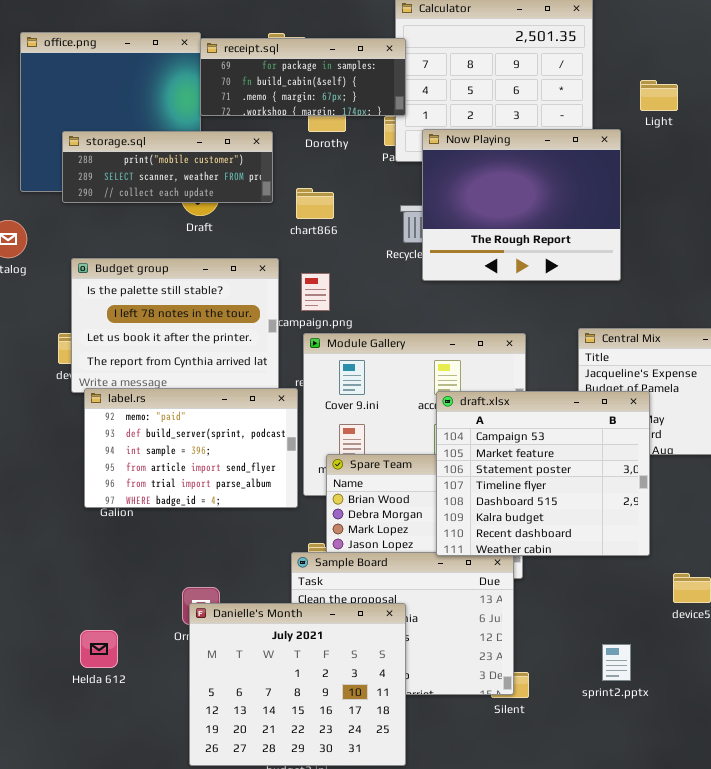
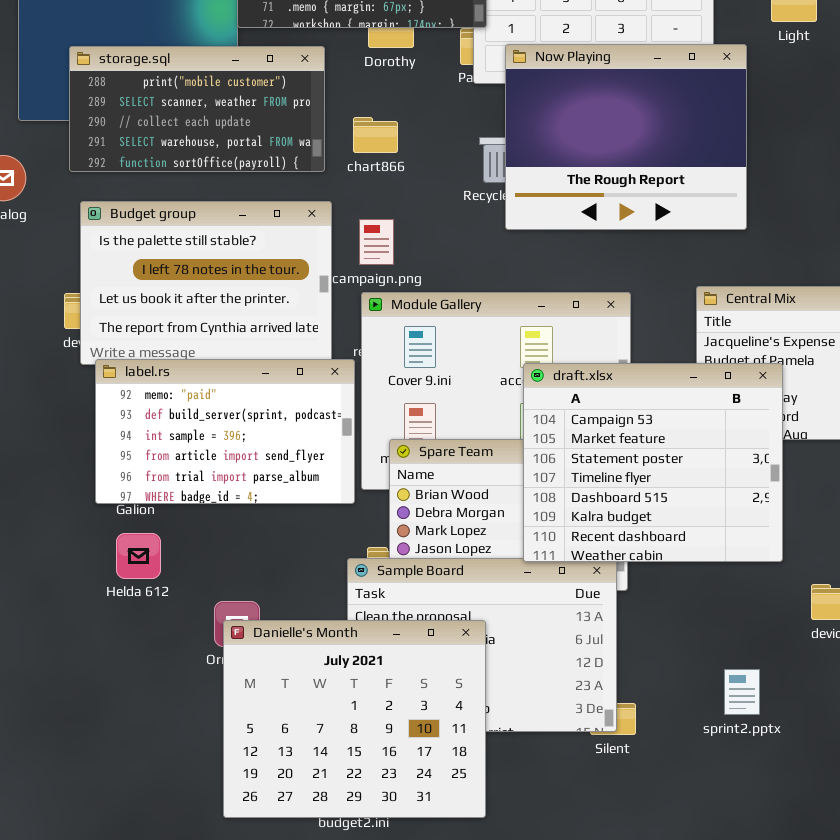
storage.sql: [62,131,273,203] -> [69,46,325,172], resized
Helda 612: [80,630,118,668] -> [116,533,161,579], moved

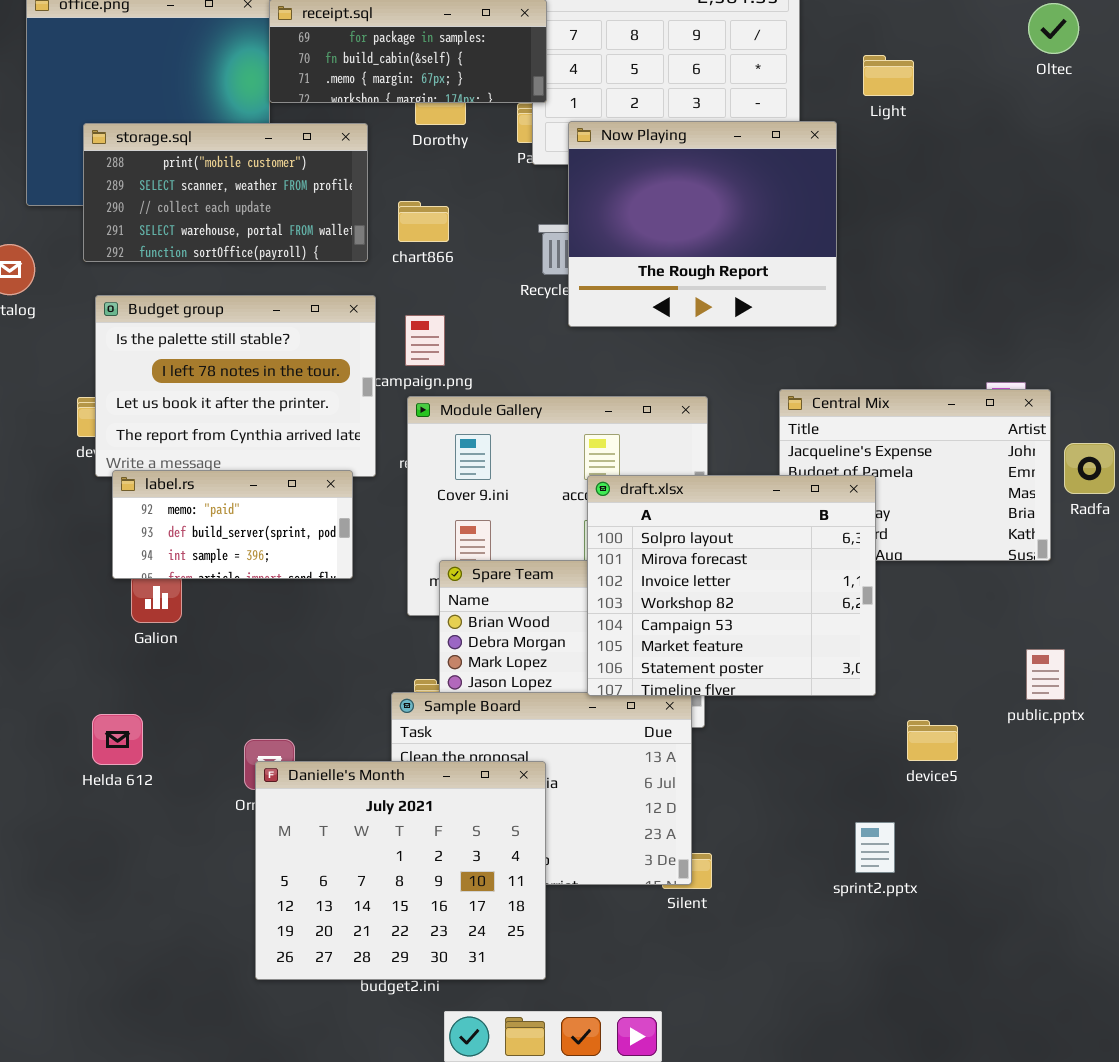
label.rs: [95,359,355,504] -> [112,470,353,579], resized
draft.xlsx: [523,363,783,562] -> [587,475,876,696], scrolled up 4 rows
Helda 612: [116,533,161,579] -> [92,714,143,765], moved
sprint2.pptx: [724,669,760,715] -> [855,822,895,873], moved

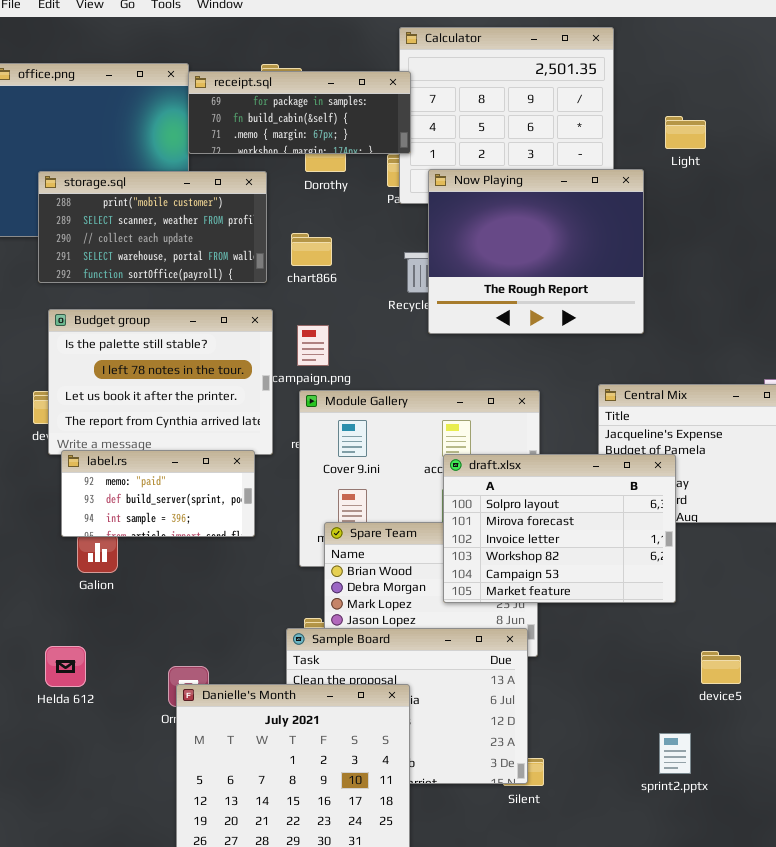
draft.xlsx: [587,475,876,696] -> [443,454,676,603], resized

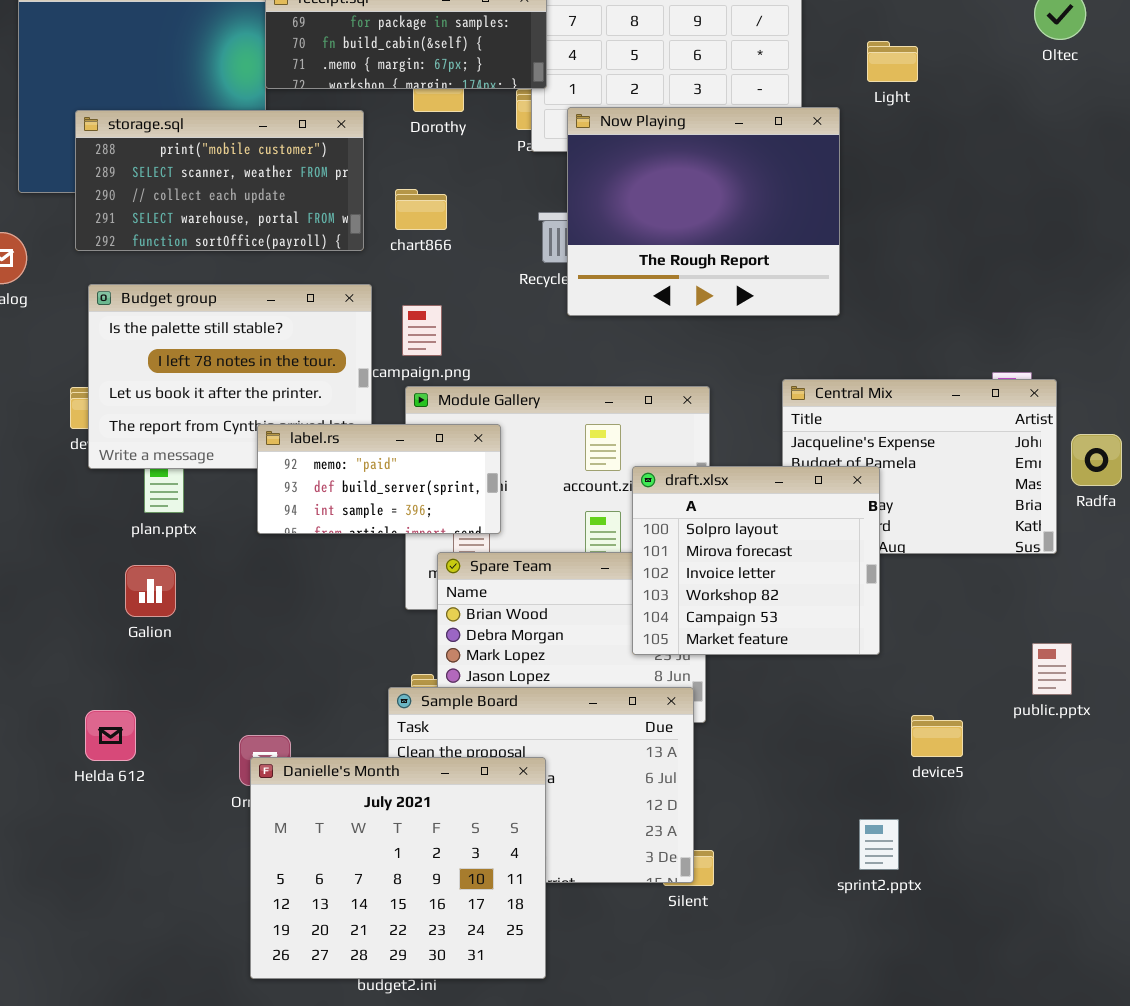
label.rs: [61,450,255,537] -> [257,424,501,534], moved
draft.xlsx: [443,454,676,603] -> [632,466,880,655], resized

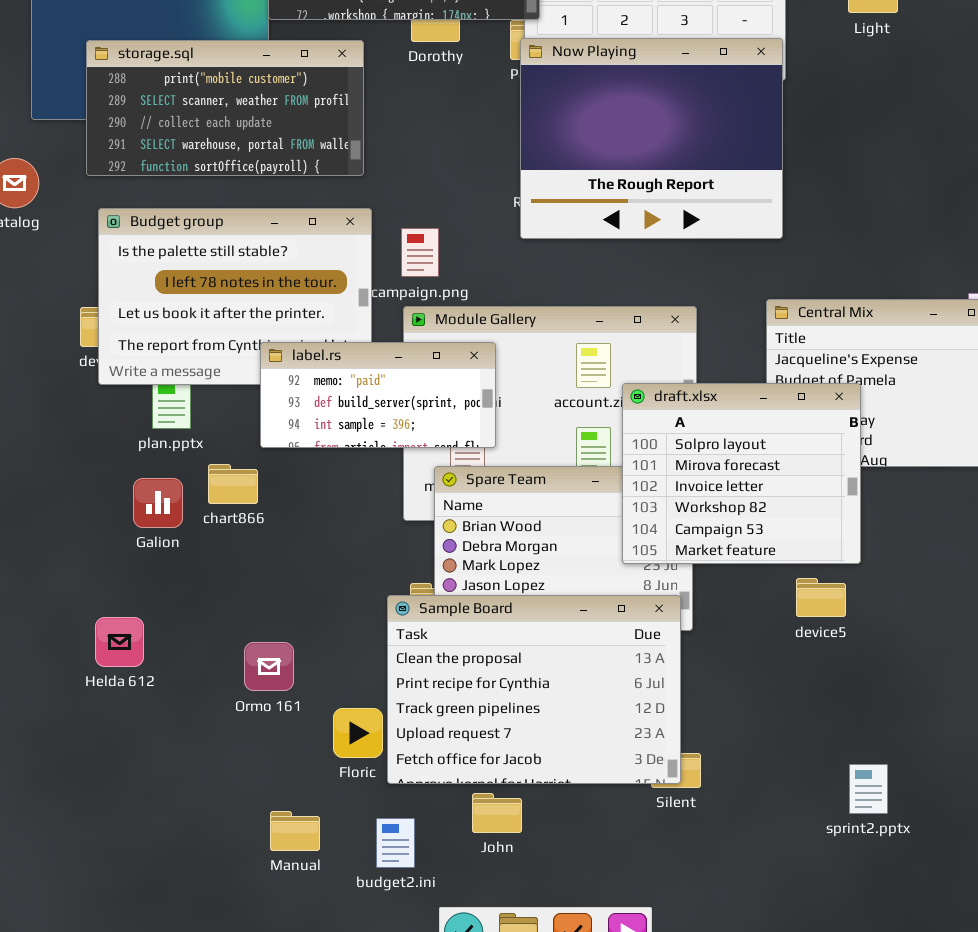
Now Playing: [567,107,840,316] -> [520,38,783,239], moved
chart866: [395,189,447,230] -> [208,464,258,504], moved
device5: [911,715,963,757] -> [796,578,846,617], moved
Danielle's Month: [250,757,546,979] -> none, closed
sprint2.pptx: [859,819,899,870] -> [849,764,888,814], moved

